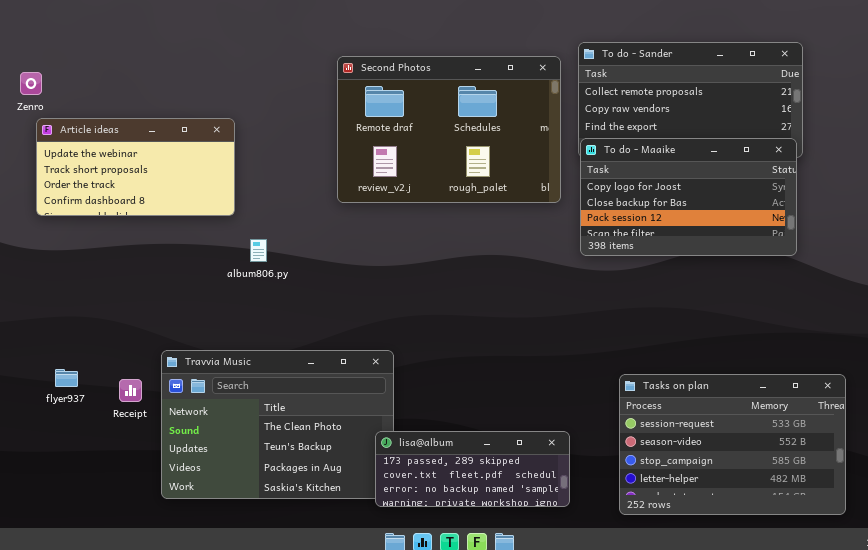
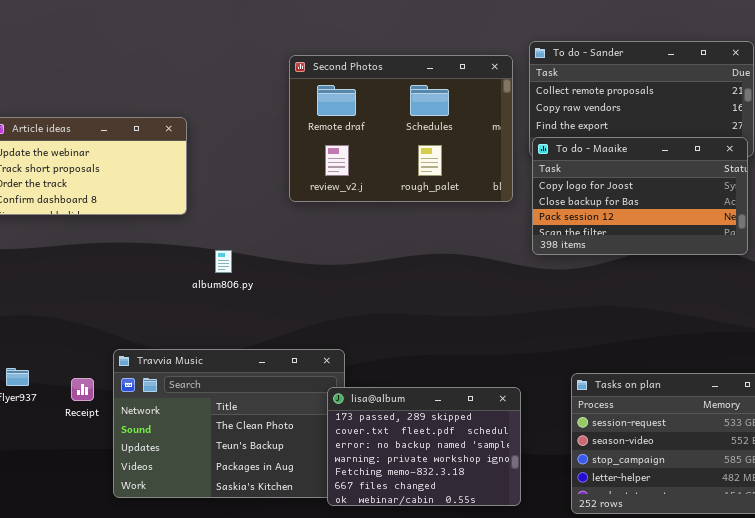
album806.py: [250,239,267,262] -> [215,250,232,273], moved
lisa@album: [375,431,570,507] -> [327,387,521,506], resized

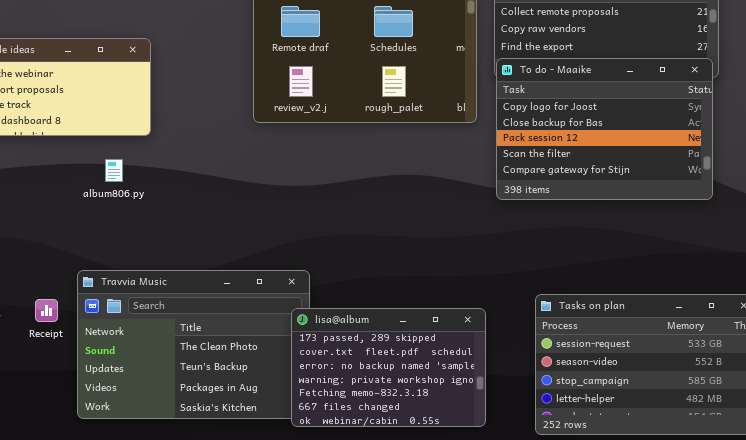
To do - Maaike: [532,137,748,255] -> [496,58,713,200], resized
album806.py: [215,250,232,273] -> [105,159,123,182], moved

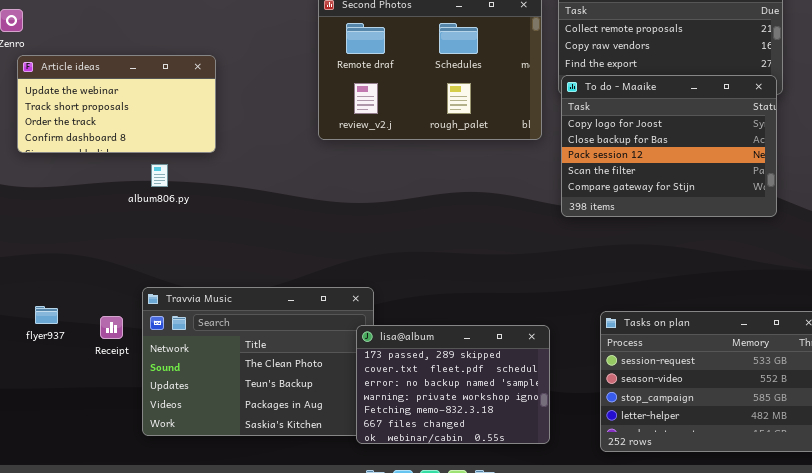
album806.py: [105,159,123,182] -> [151,164,168,187], moved

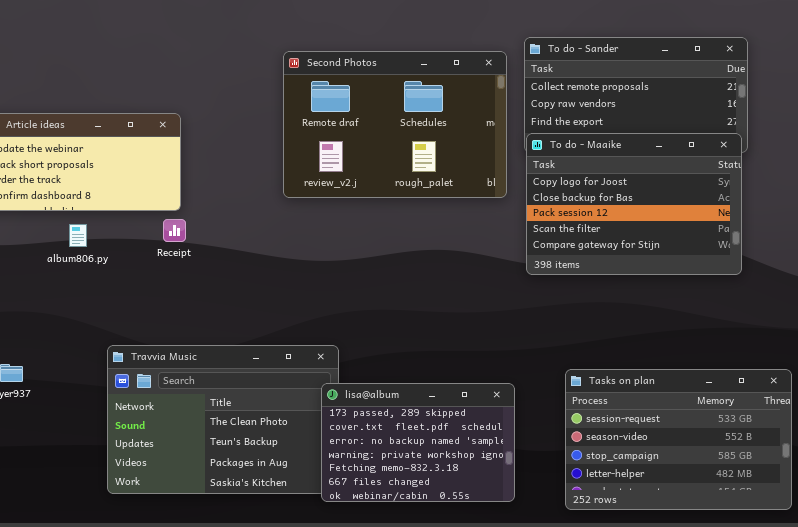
album806.py: [151,164,168,187] -> [69,224,87,247], moved
Receipt: [100,316,123,339] -> [163,219,186,242], moved

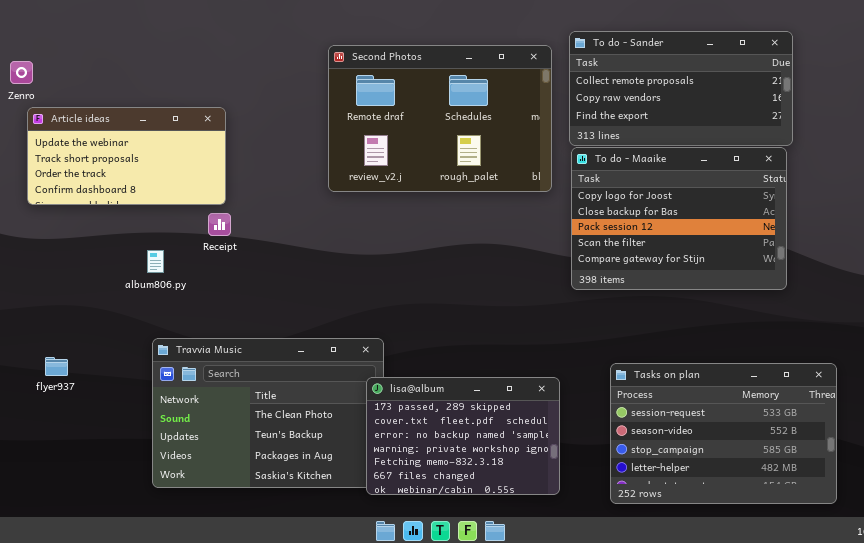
To do - Maaike: [526,133,742,275] -> [571,147,787,290], moved
album806.py: [69,224,87,247] -> [147,250,164,273], moved

